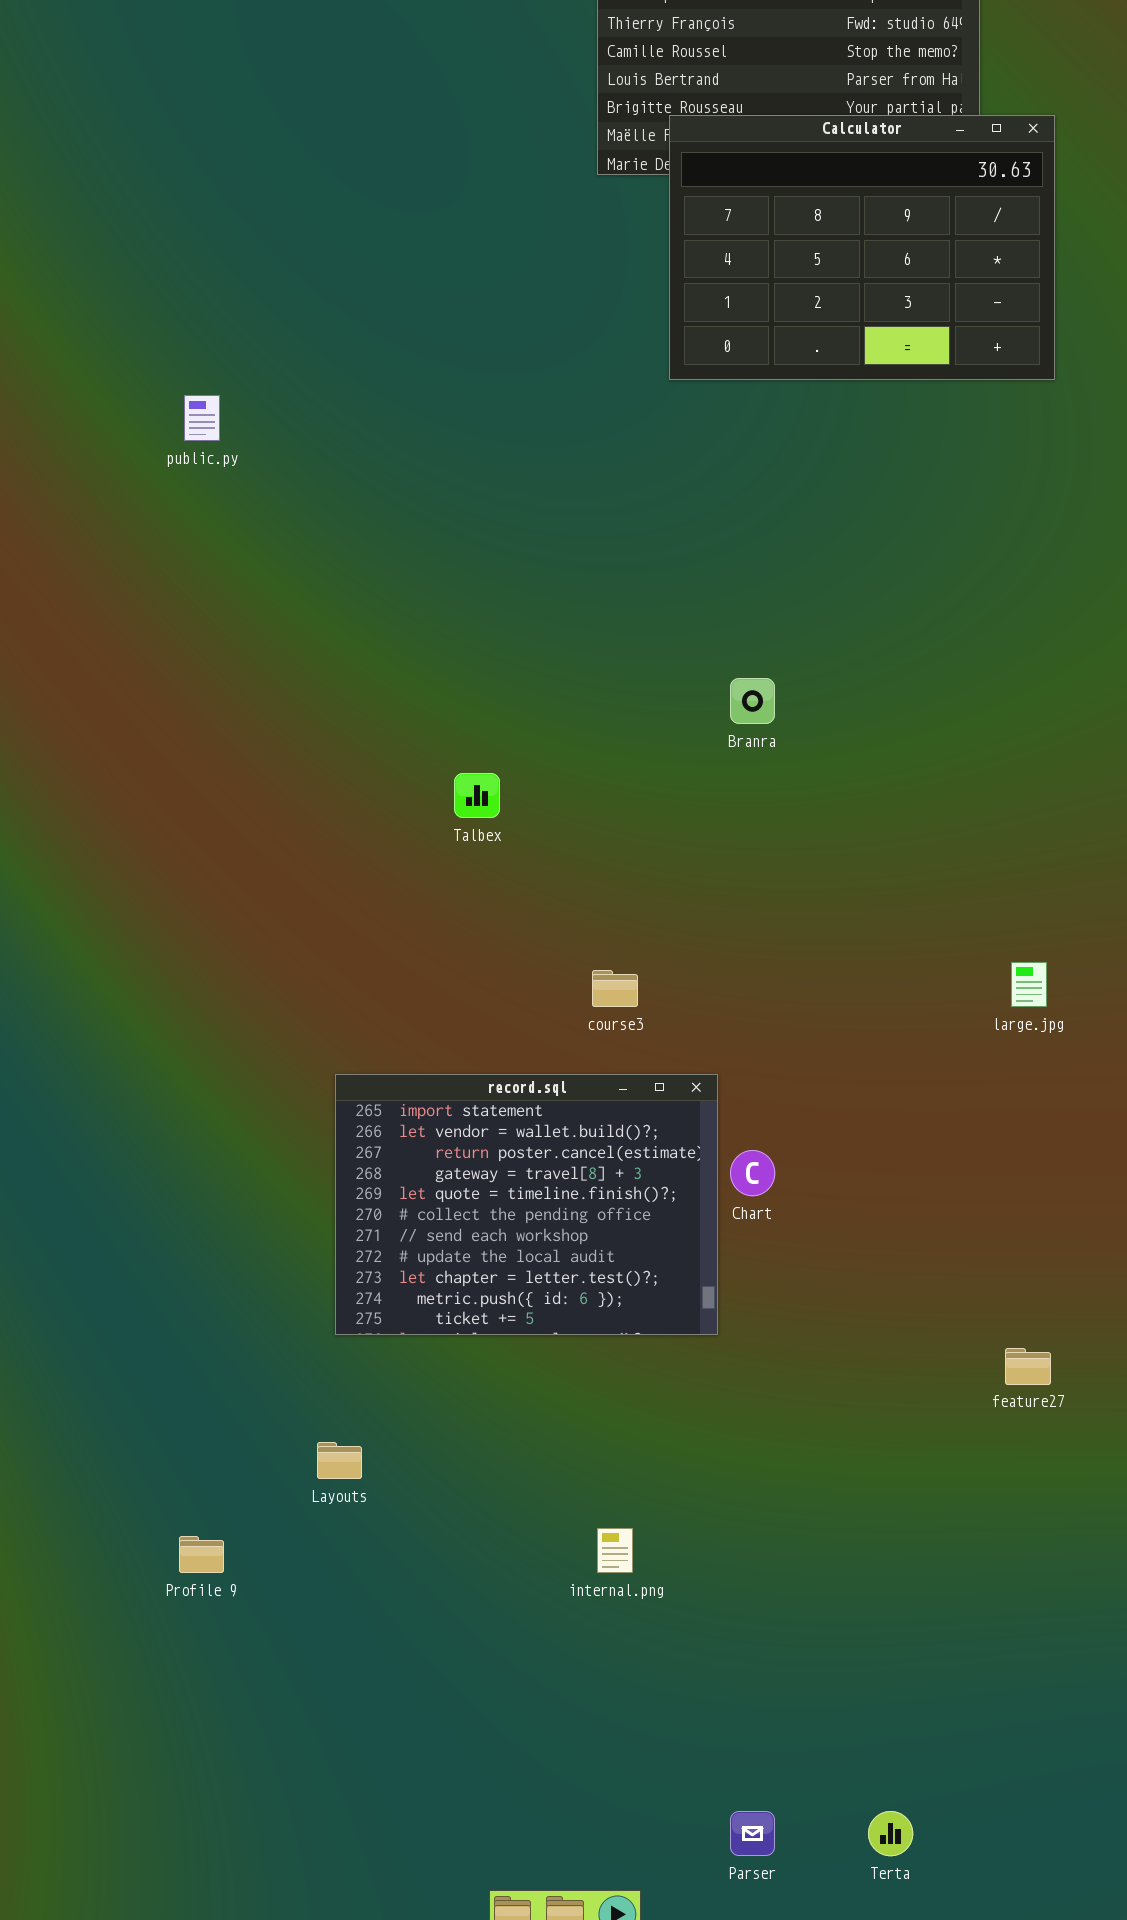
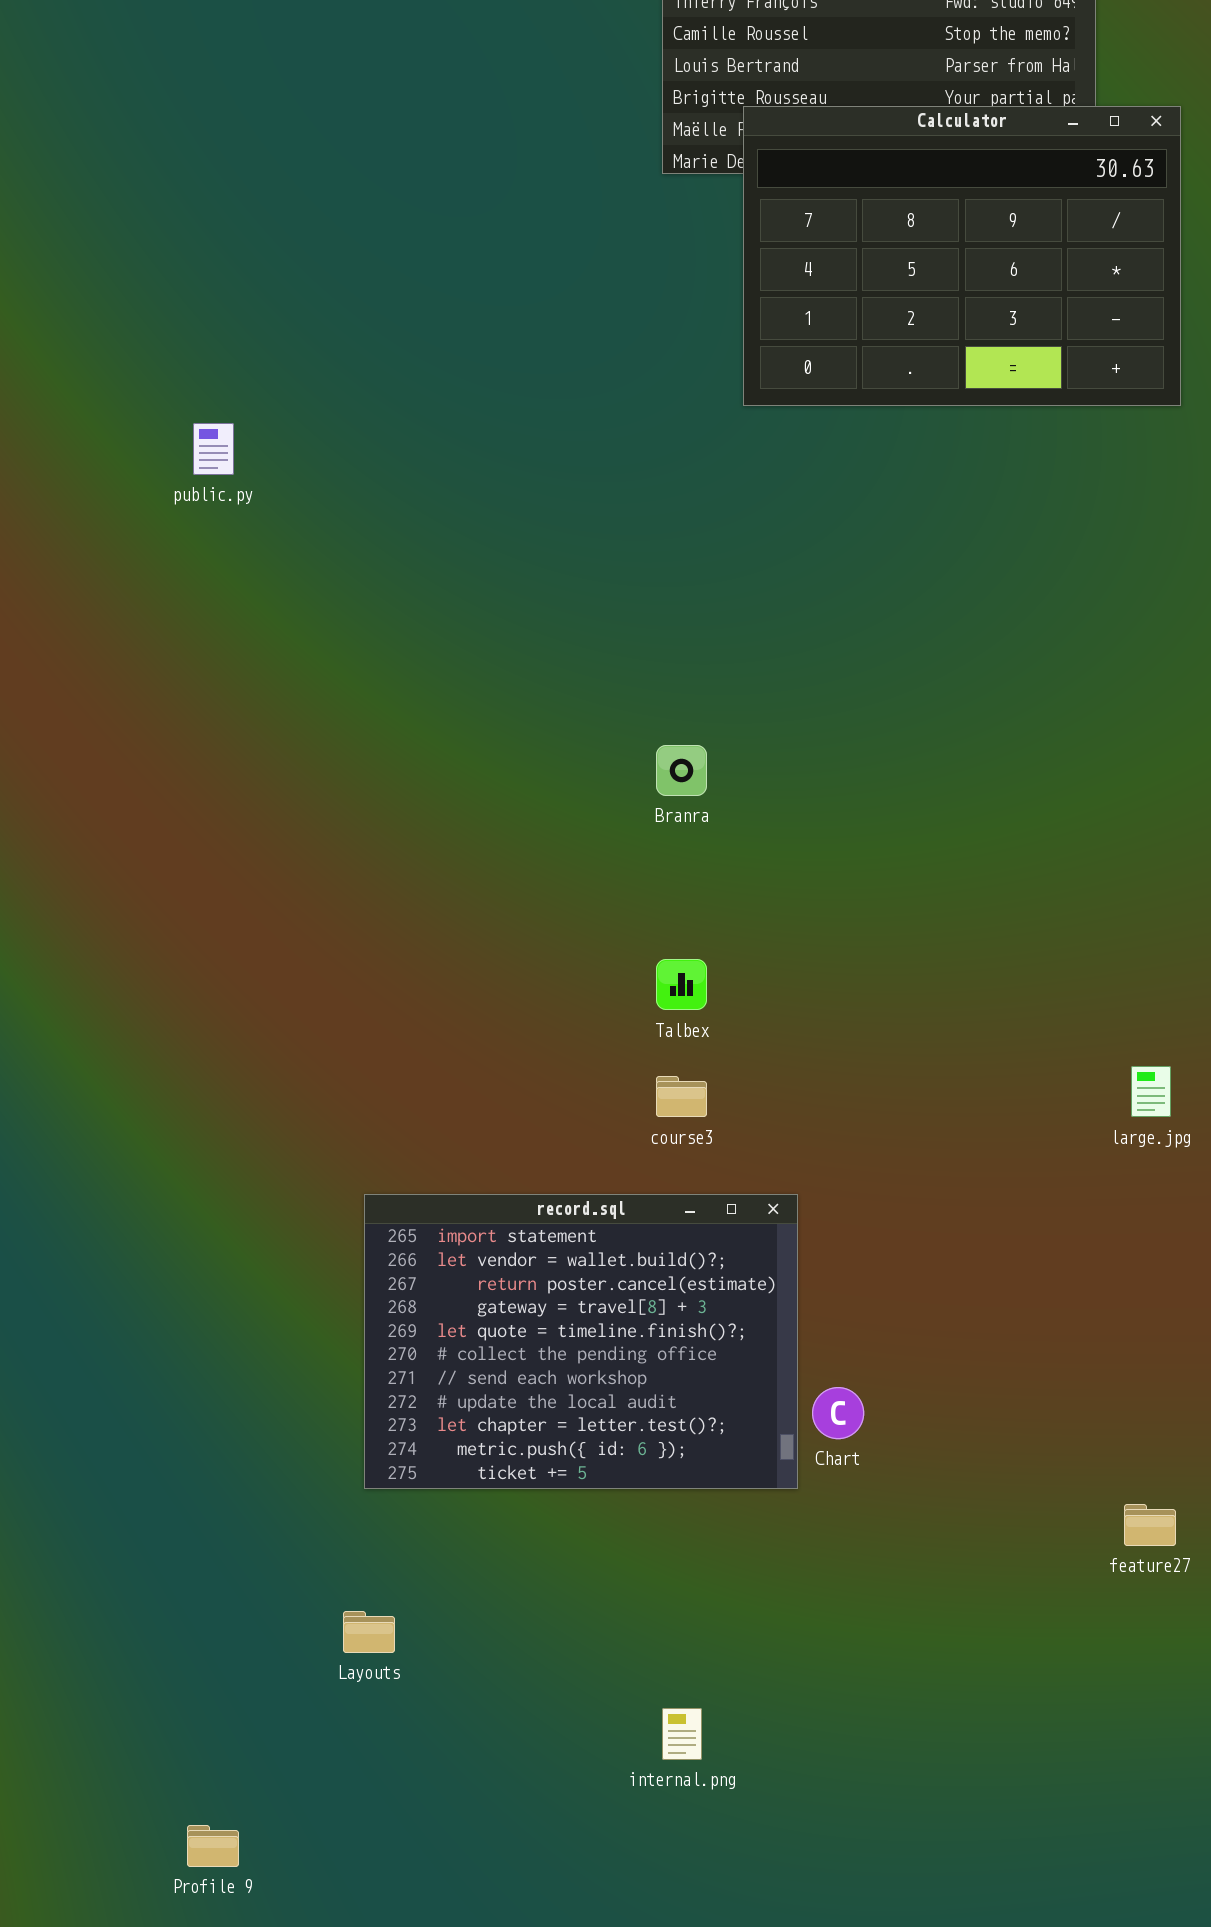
Branra: [730,678,775,724] -> [656,745,707,796], moved
Talbex: [454,773,500,818] -> [656,959,707,1010], moved
Chart: [730,1150,775,1196] -> [812,1387,864,1439], moved
Profile 9: [179,1536,224,1573] -> [187,1825,239,1867], moved

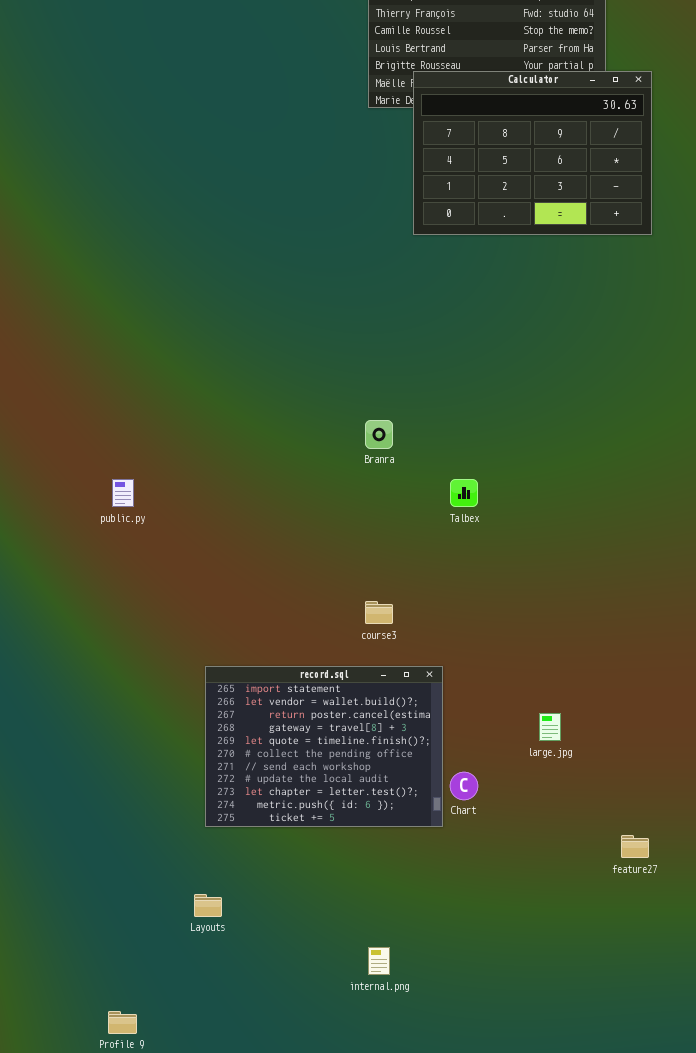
public.py: [193,423,234,475] -> [112,479,134,507], moved
Talbex: [656,959,707,1010] -> [450,479,478,507], moved
large.jpg: [1131,1066,1171,1117] -> [539,713,561,741], moved

